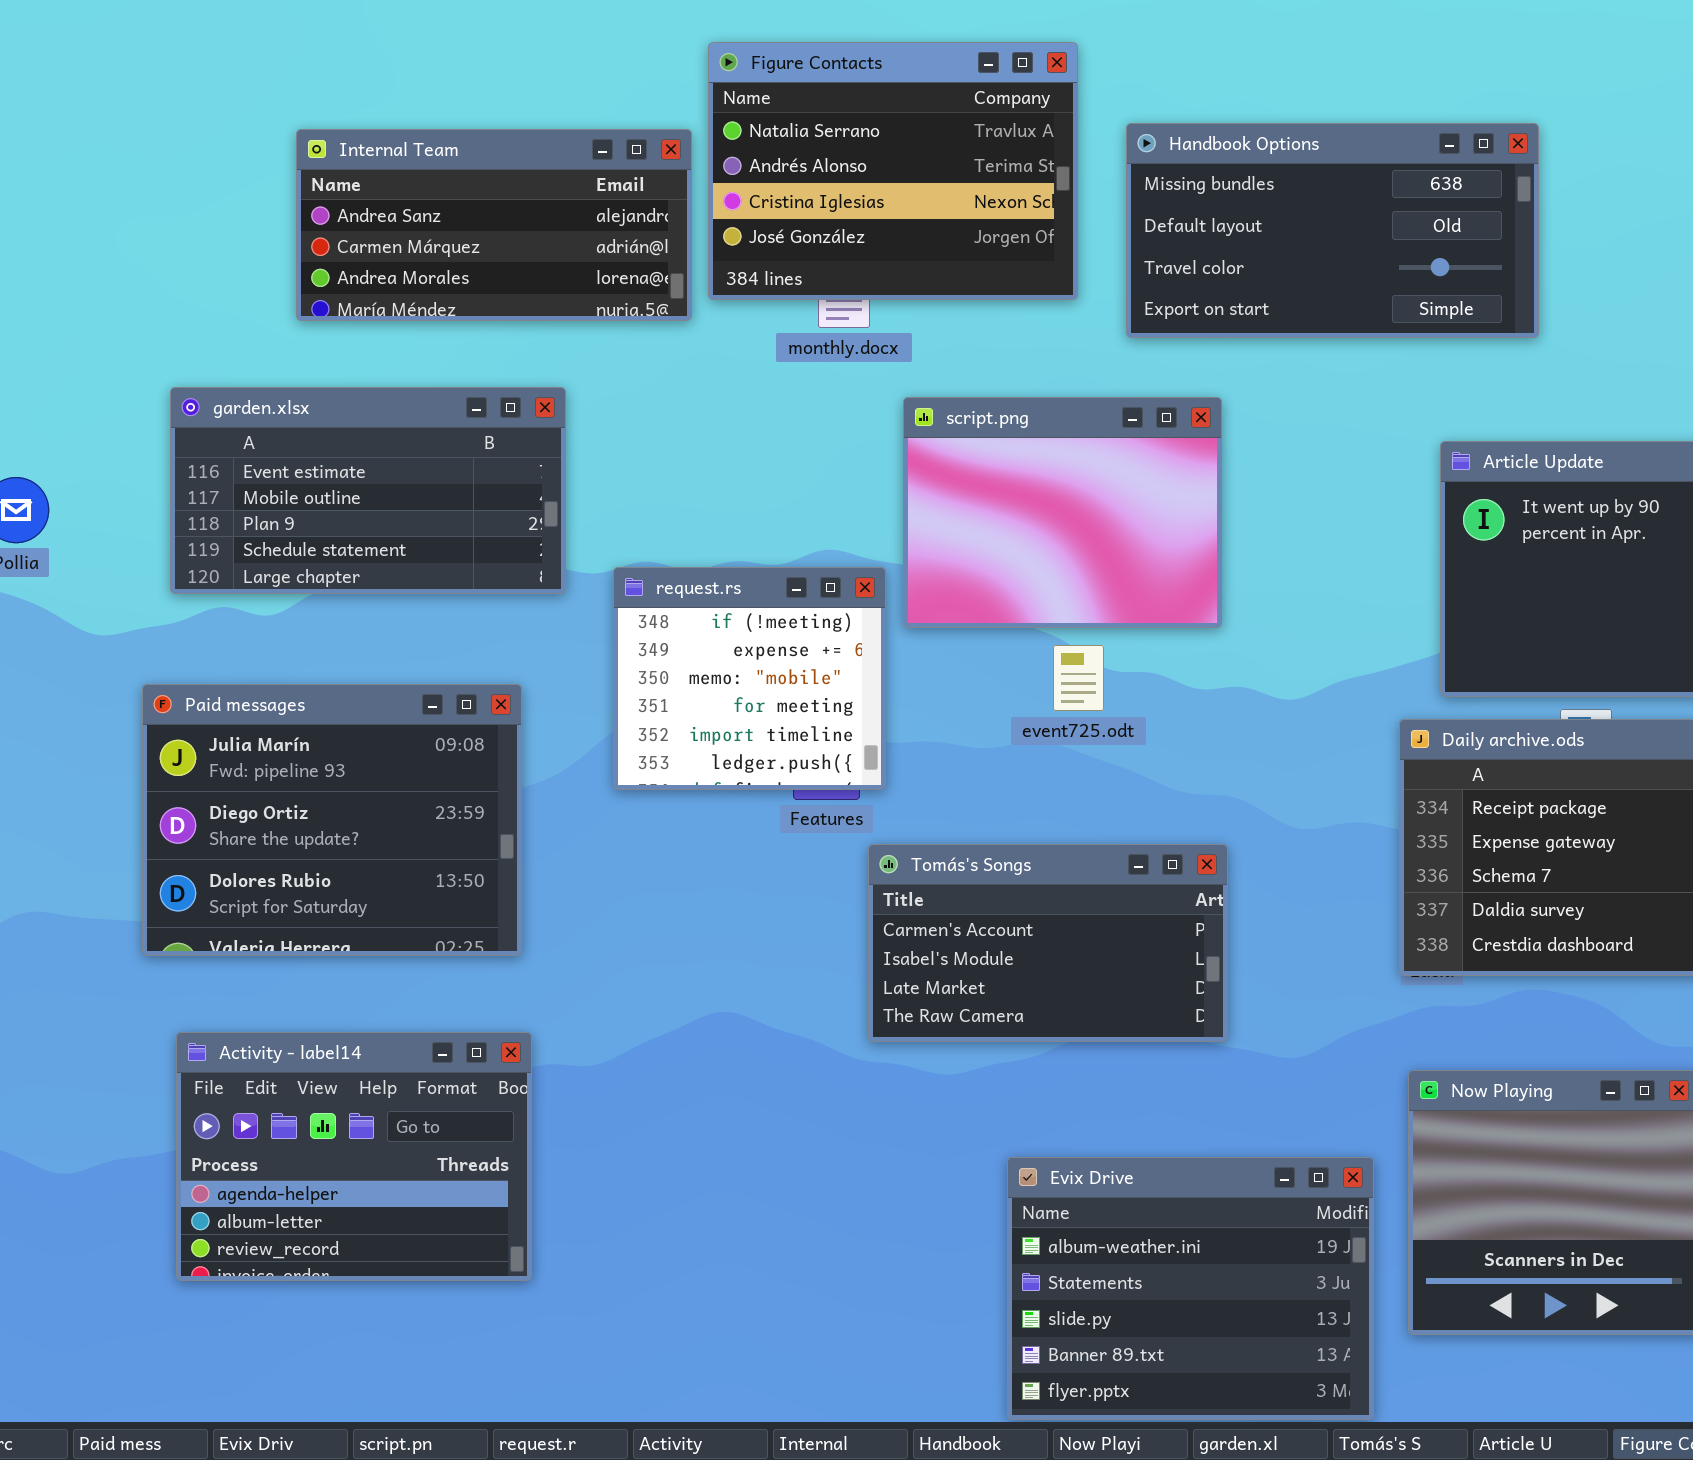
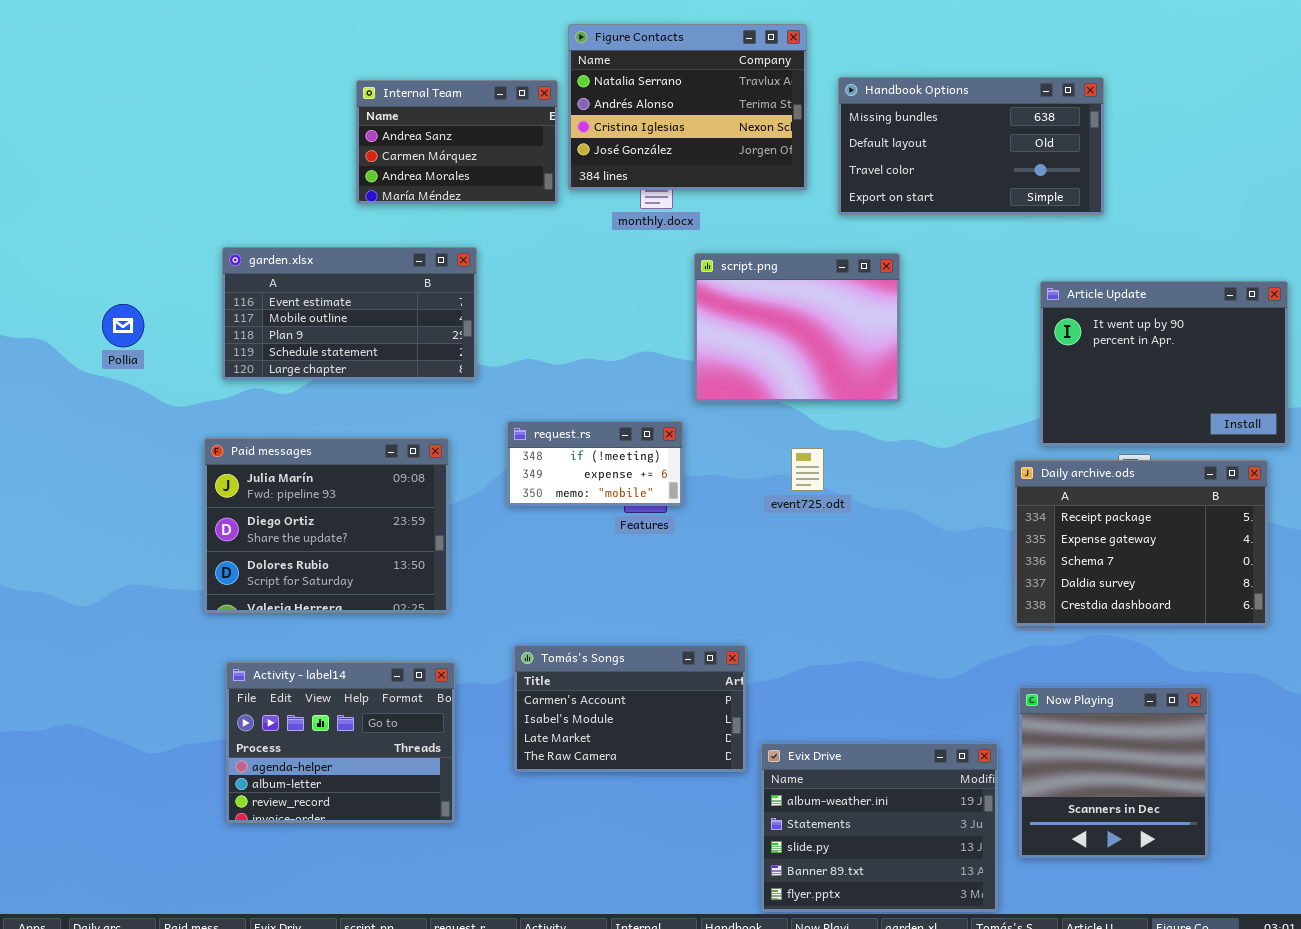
Internal Team: [296,129,692,321] -> [356,80,558,204], resized
request.rs: [613,567,886,790] -> [507,421,683,506], resized
event725.odt: [1053,645,1104,711] -> [791,448,824,491], moved
Tomás's Songs: [868,844,1228,1042] -> [514,645,746,772], moved

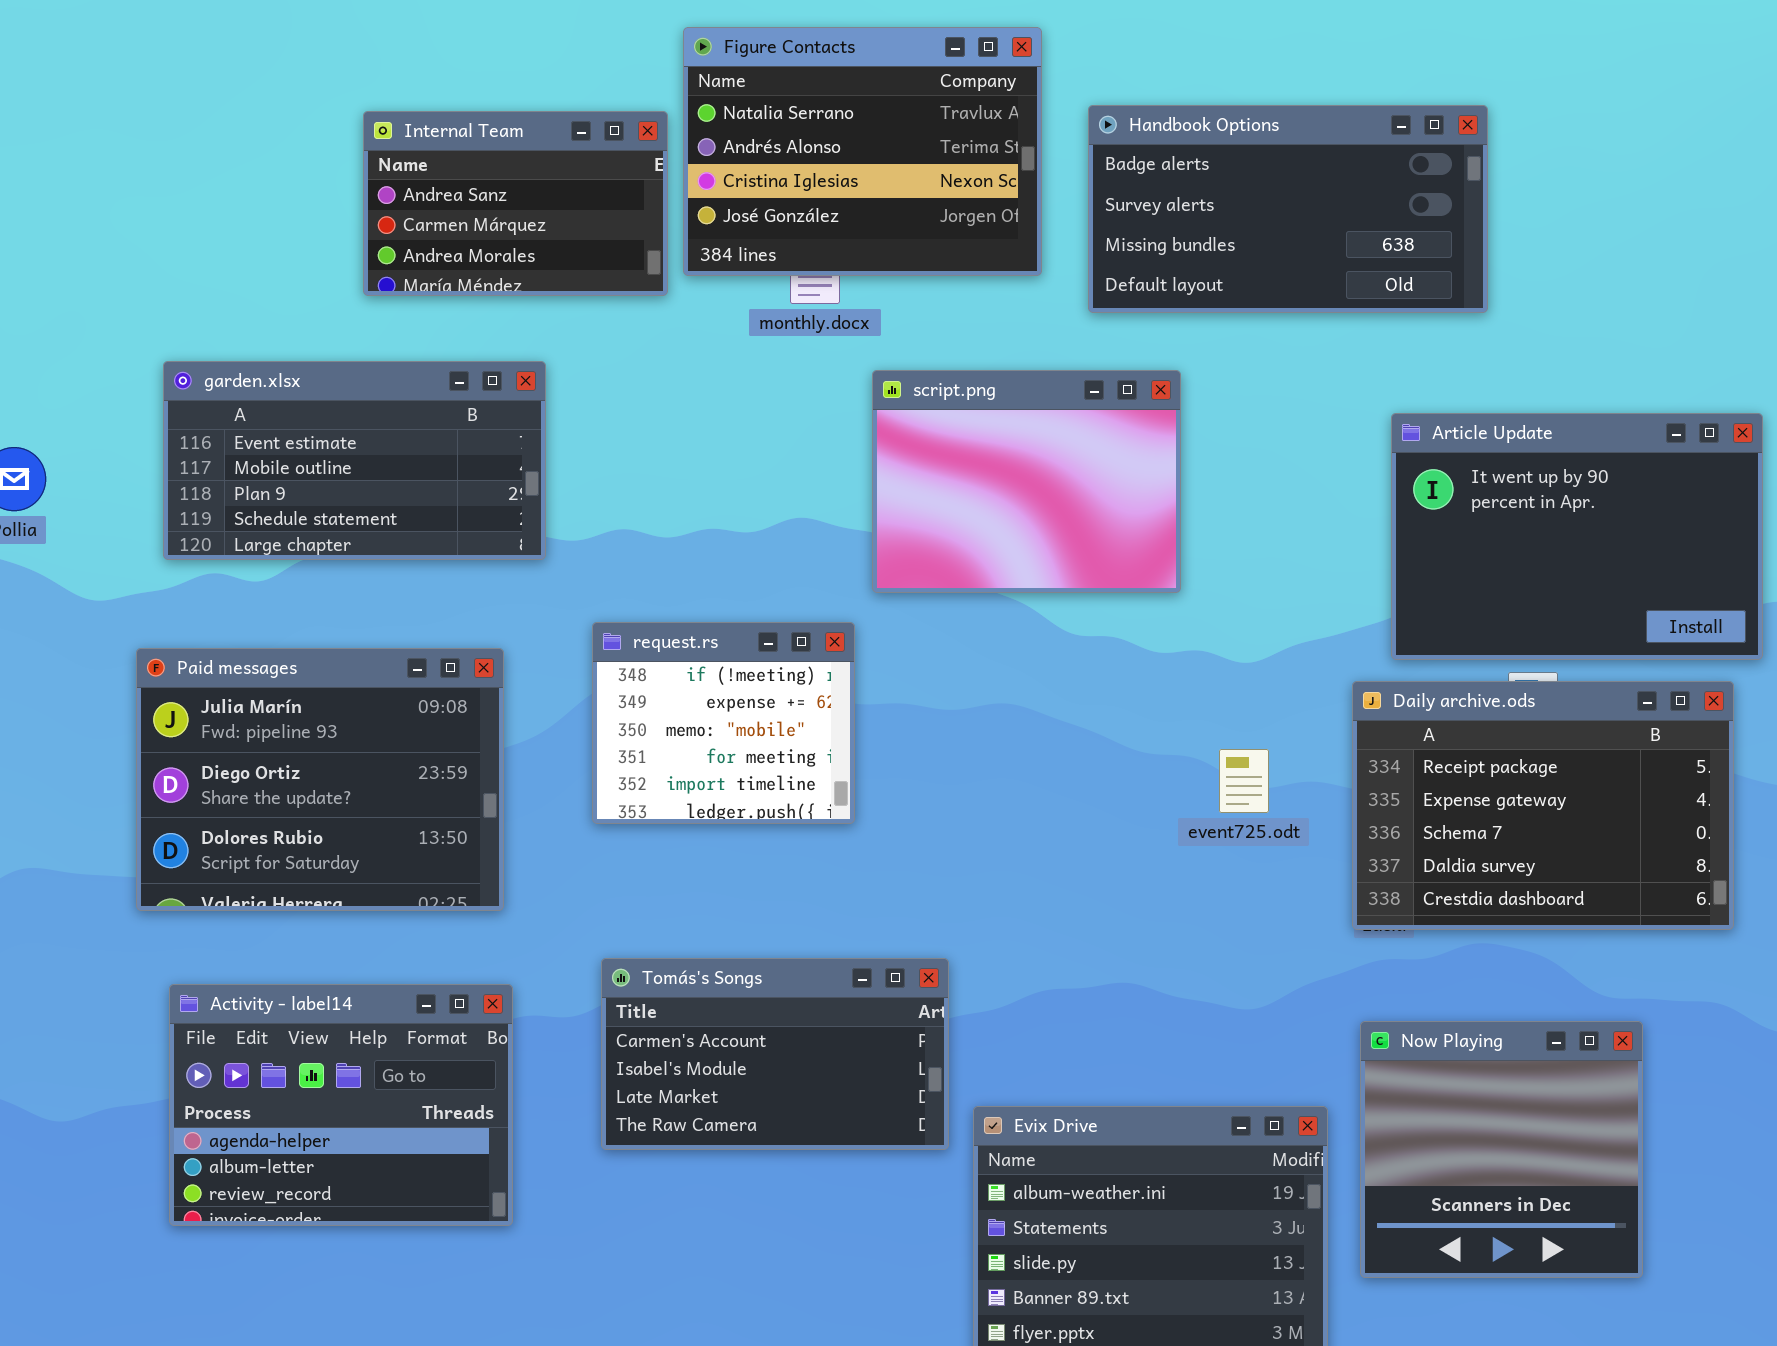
Handbook Options: [838,77,1104,215] -> [1088,105,1488,313], scrolled up 2 rows
request.rs: [507,421,683,506] -> [592,622,855,824], resized
event725.odt: [791,448,824,491] -> [1219,749,1269,813], moved

